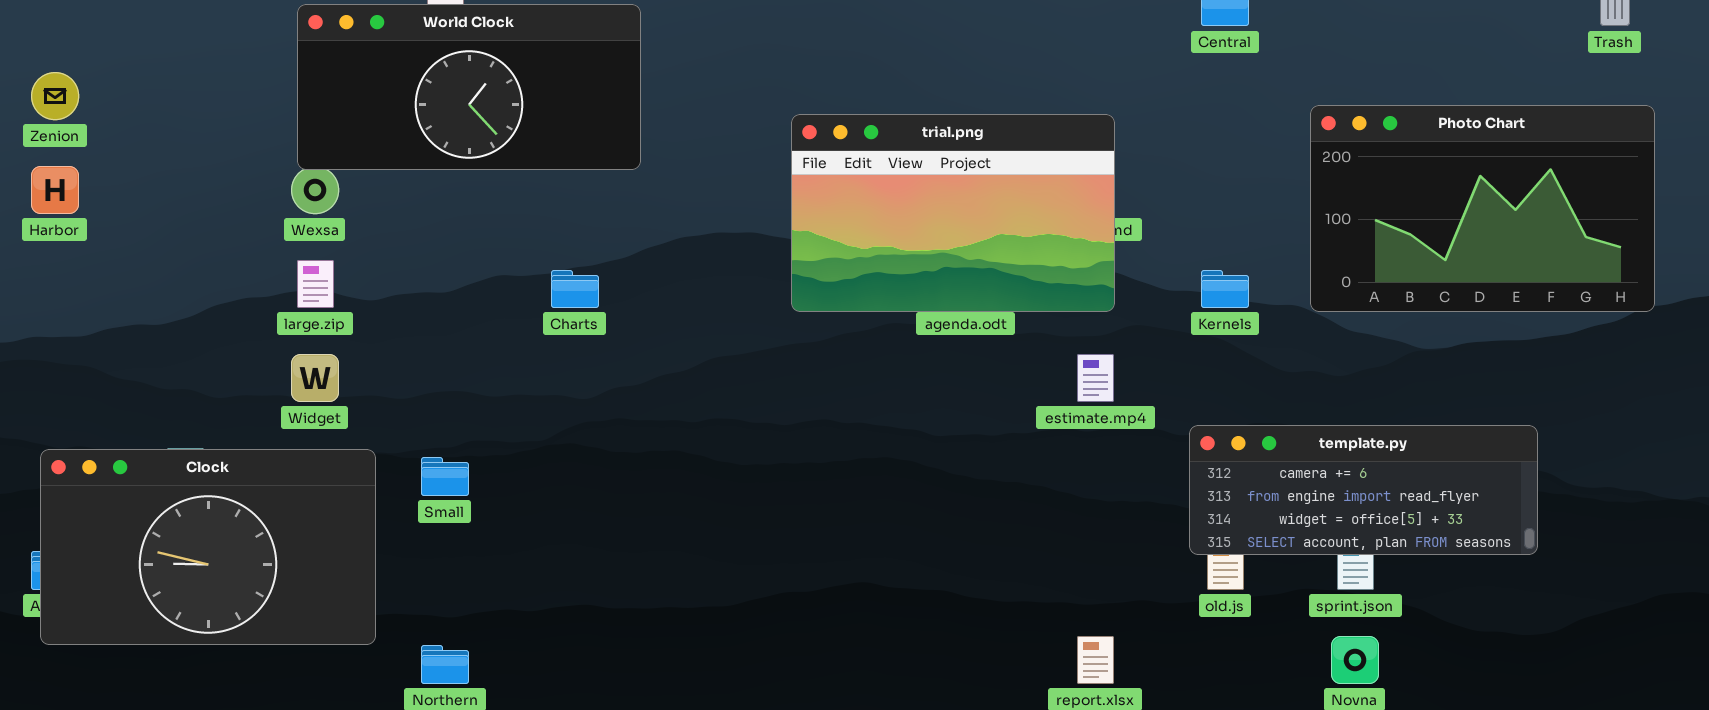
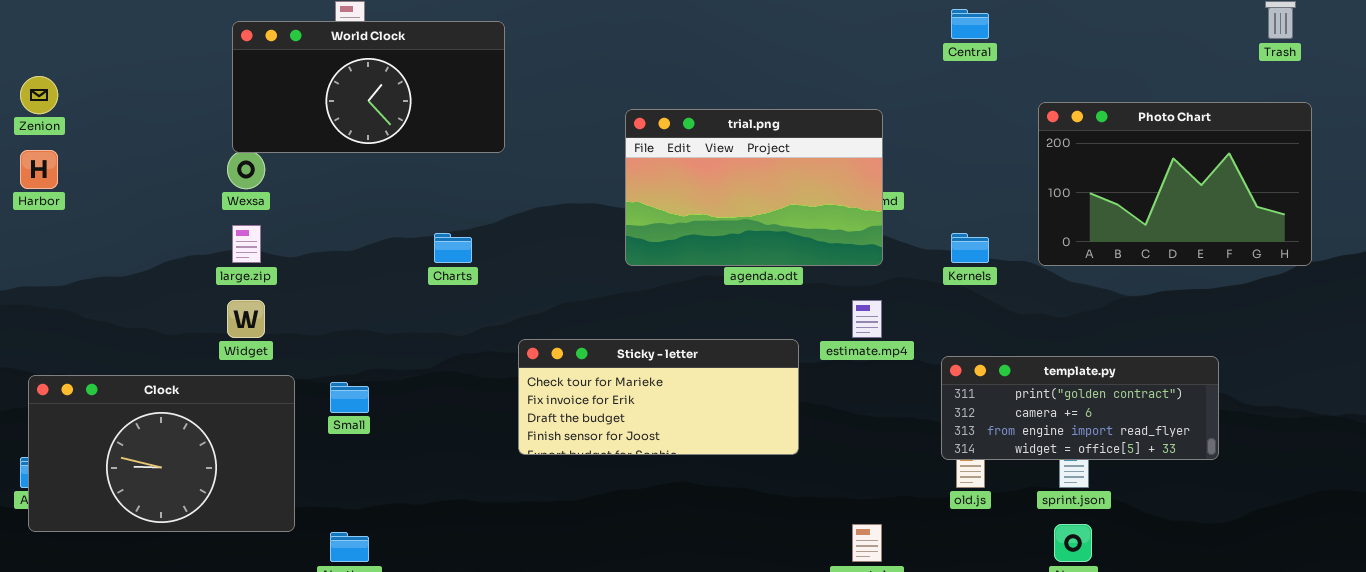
Sticky - letter: none -> [518,339,799,455], opened
template.py: [1189,425,1538,555] -> [941,356,1219,460], scrolled up 1 row

